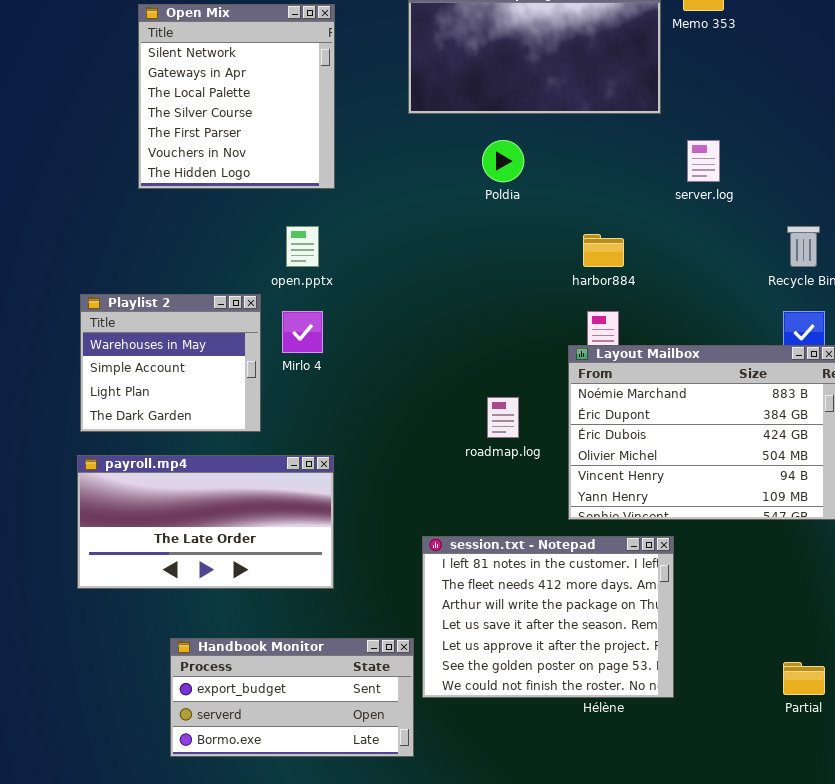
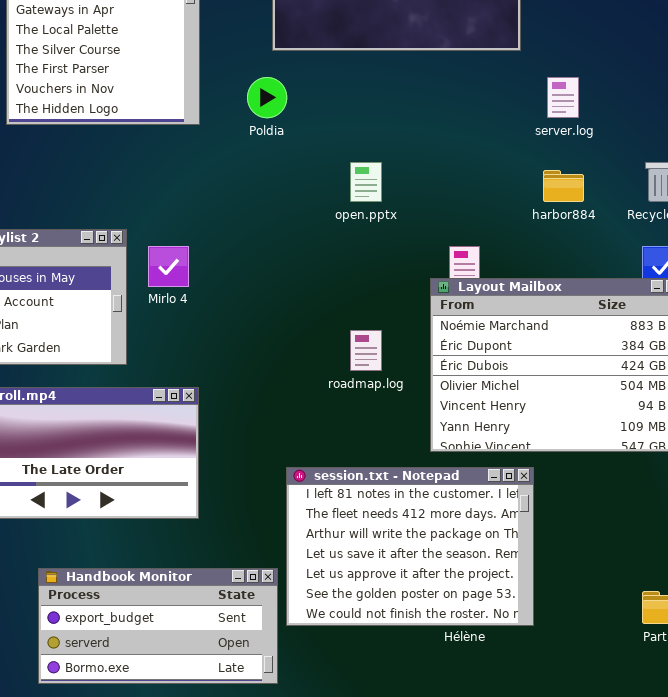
Poldia: [482,140,524,182] -> [247,77,287,118], moved
open.pptx: [286,226,319,267] -> [350,162,382,202], moved
harbor884: [583,234,624,267] -> [543,170,584,202], moved

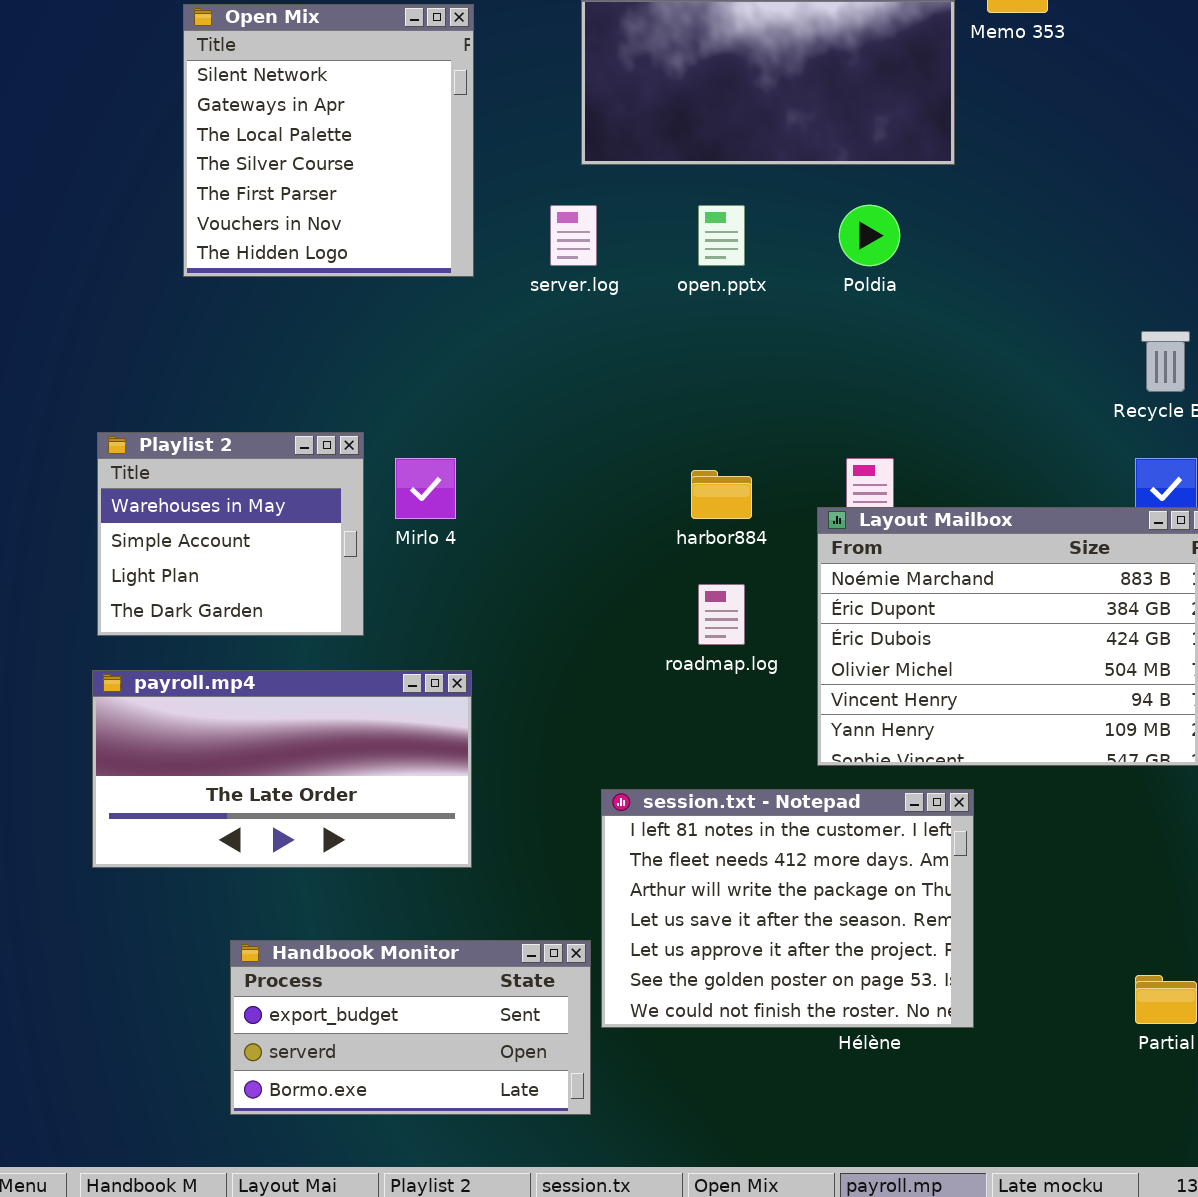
Poldia: [247,77,287,118] -> [839,205,900,266], moved
server.log: [547,77,579,118] -> [550,205,597,266], moved
open.pptx: [350,162,382,202] -> [698,205,745,266], moved
harbor884: [543,170,584,202] -> [691,470,752,519], moved

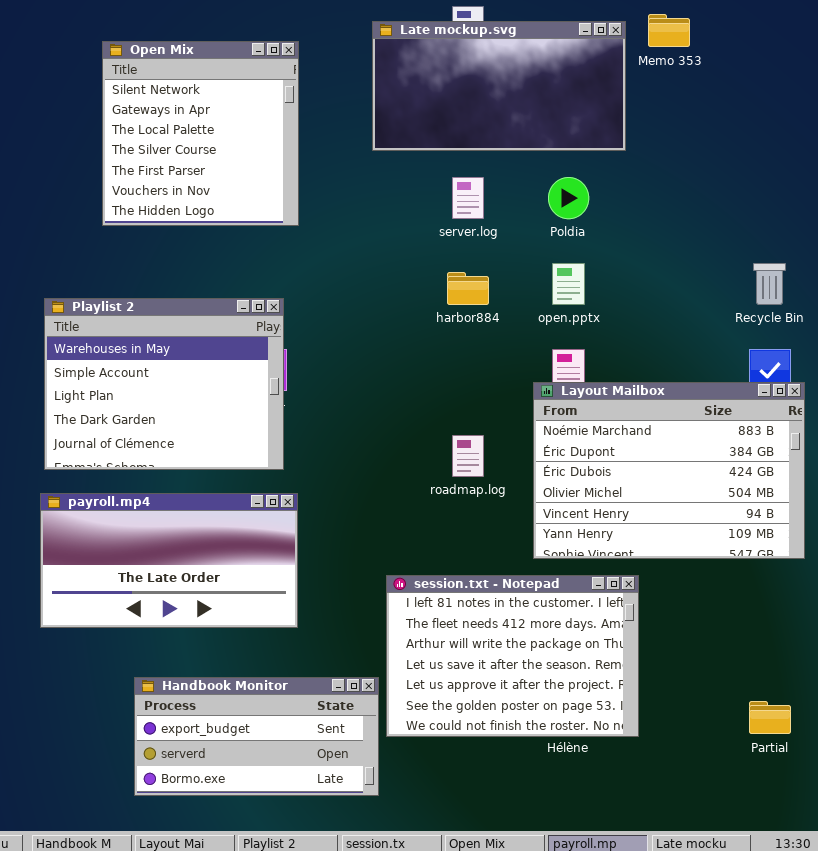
server.log: [550,205,597,266] -> [452,177,484,219], moved
open.pptx: [698,205,745,266] -> [552,263,585,305], moved
Playlist 2: [97,432,364,636] -> [44,298,284,470], resized
harbor884: [691,470,752,519] -> [447,272,489,305], moved

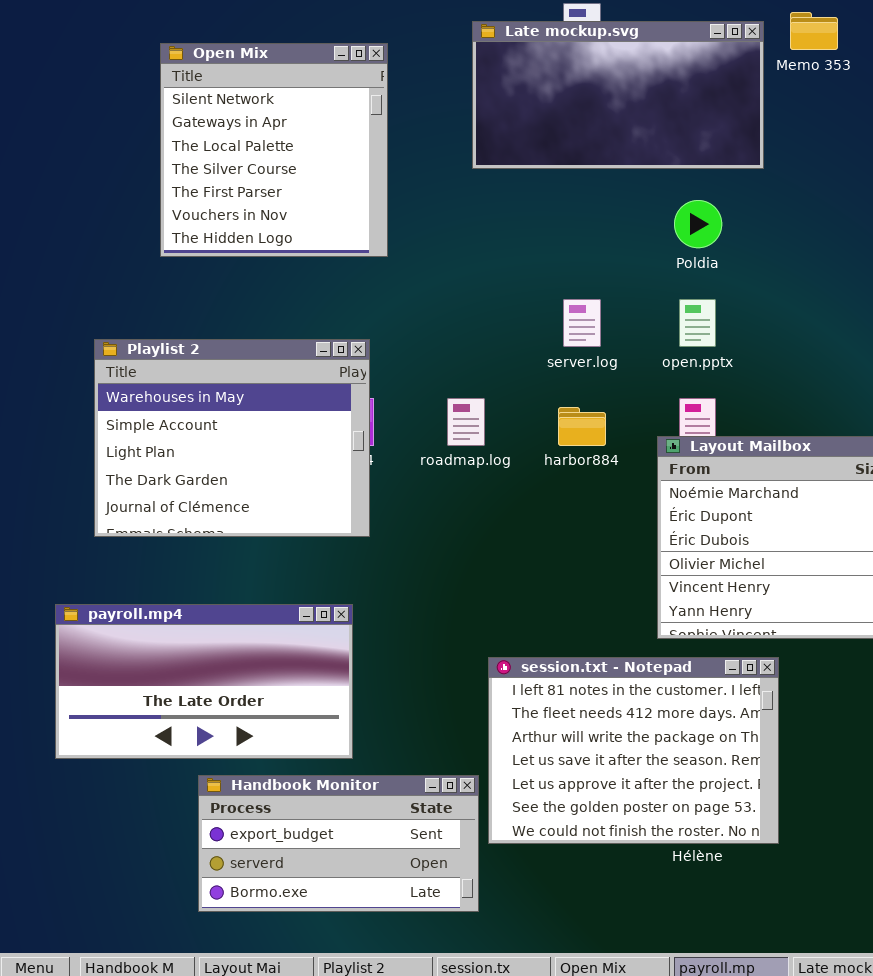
server.log: [452,177,484,219] -> [563,299,601,347], moved
harbor884: [447,272,489,305] -> [558,407,606,446], moved
roadmap.log: [452,435,484,477] -> [447,398,485,446], moved
payroll.mp4: [40,493,298,628] -> [55,604,353,759], moved

